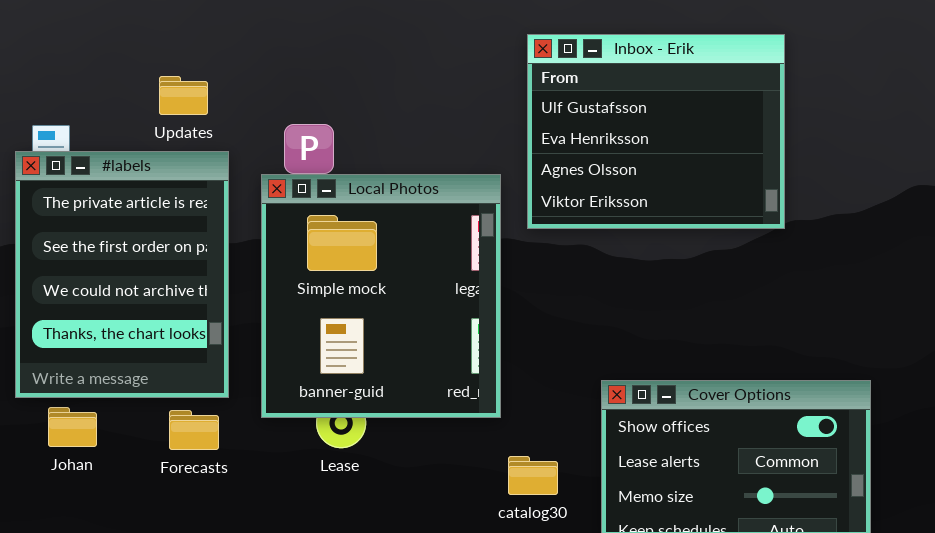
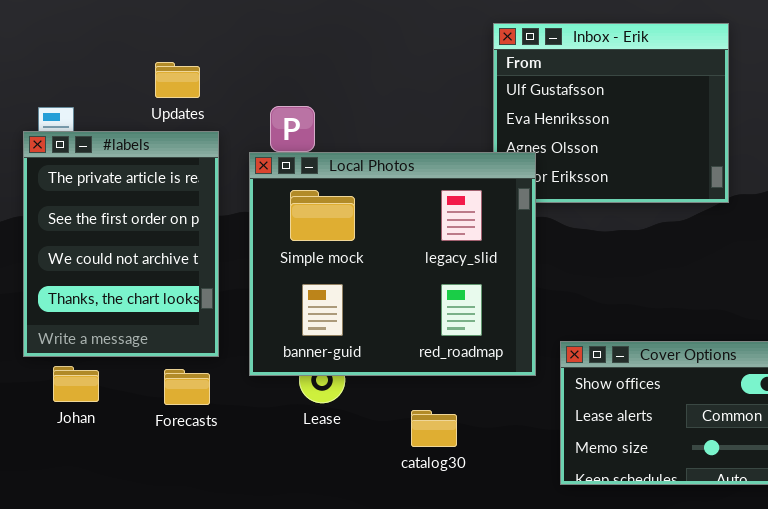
Local Photos: [261,174,501,418] -> [249,152,536,376], resized
catalog30: [508,456,558,495] -> [411,410,457,447], moved

